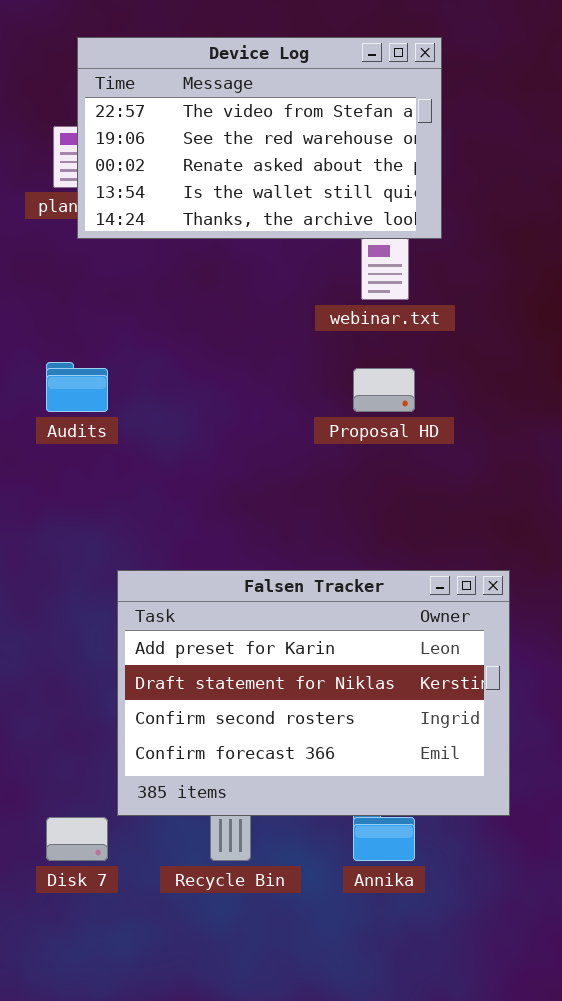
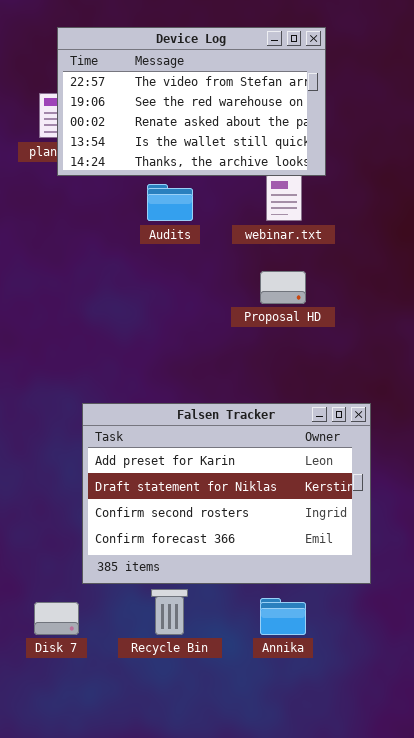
Audits: [46,362,108,412] -> [147,184,193,221], moved
Falsen Tracker: [117,570,510,816] -> [82,403,371,584], moved

